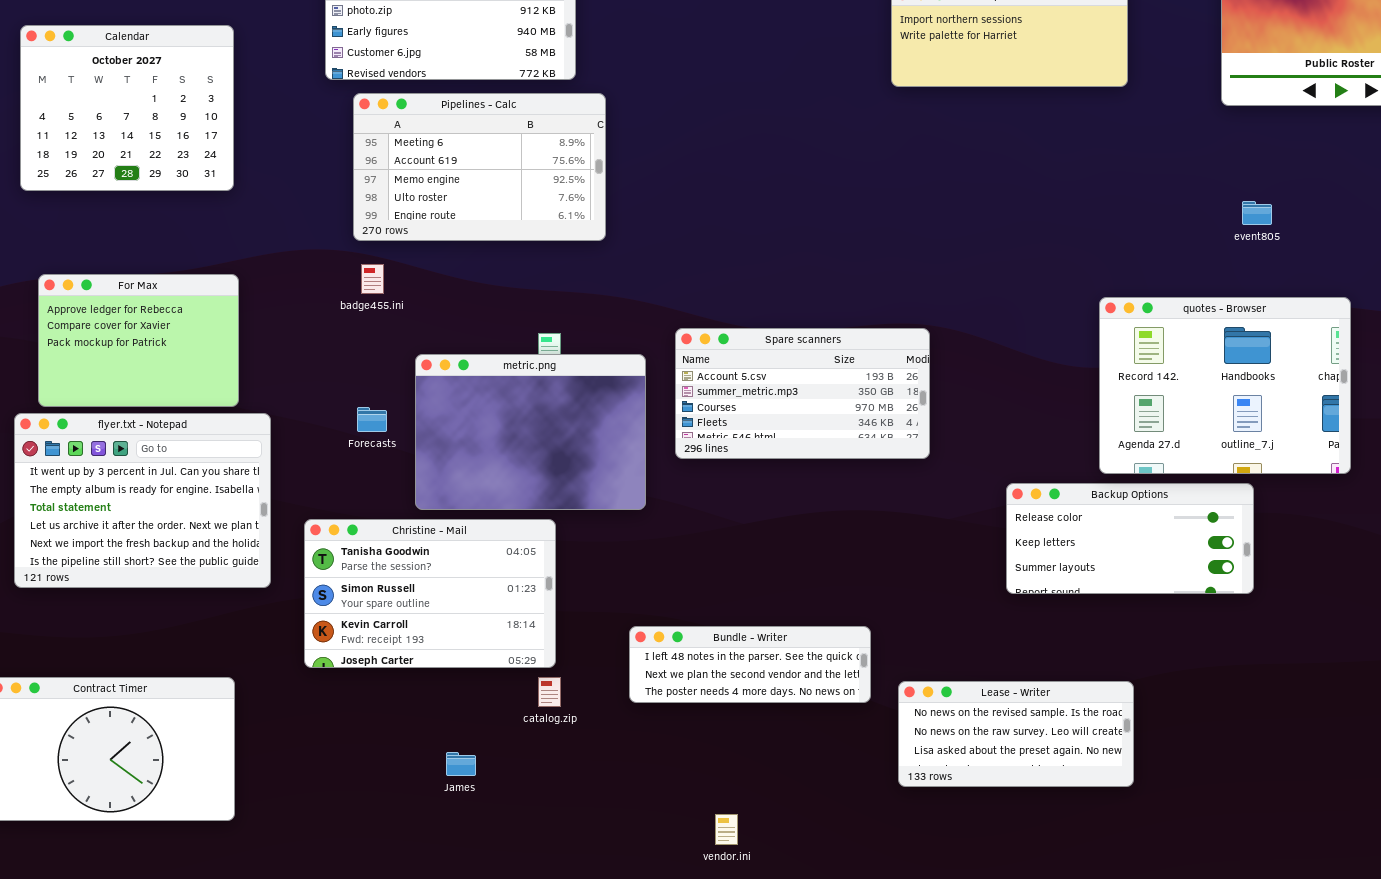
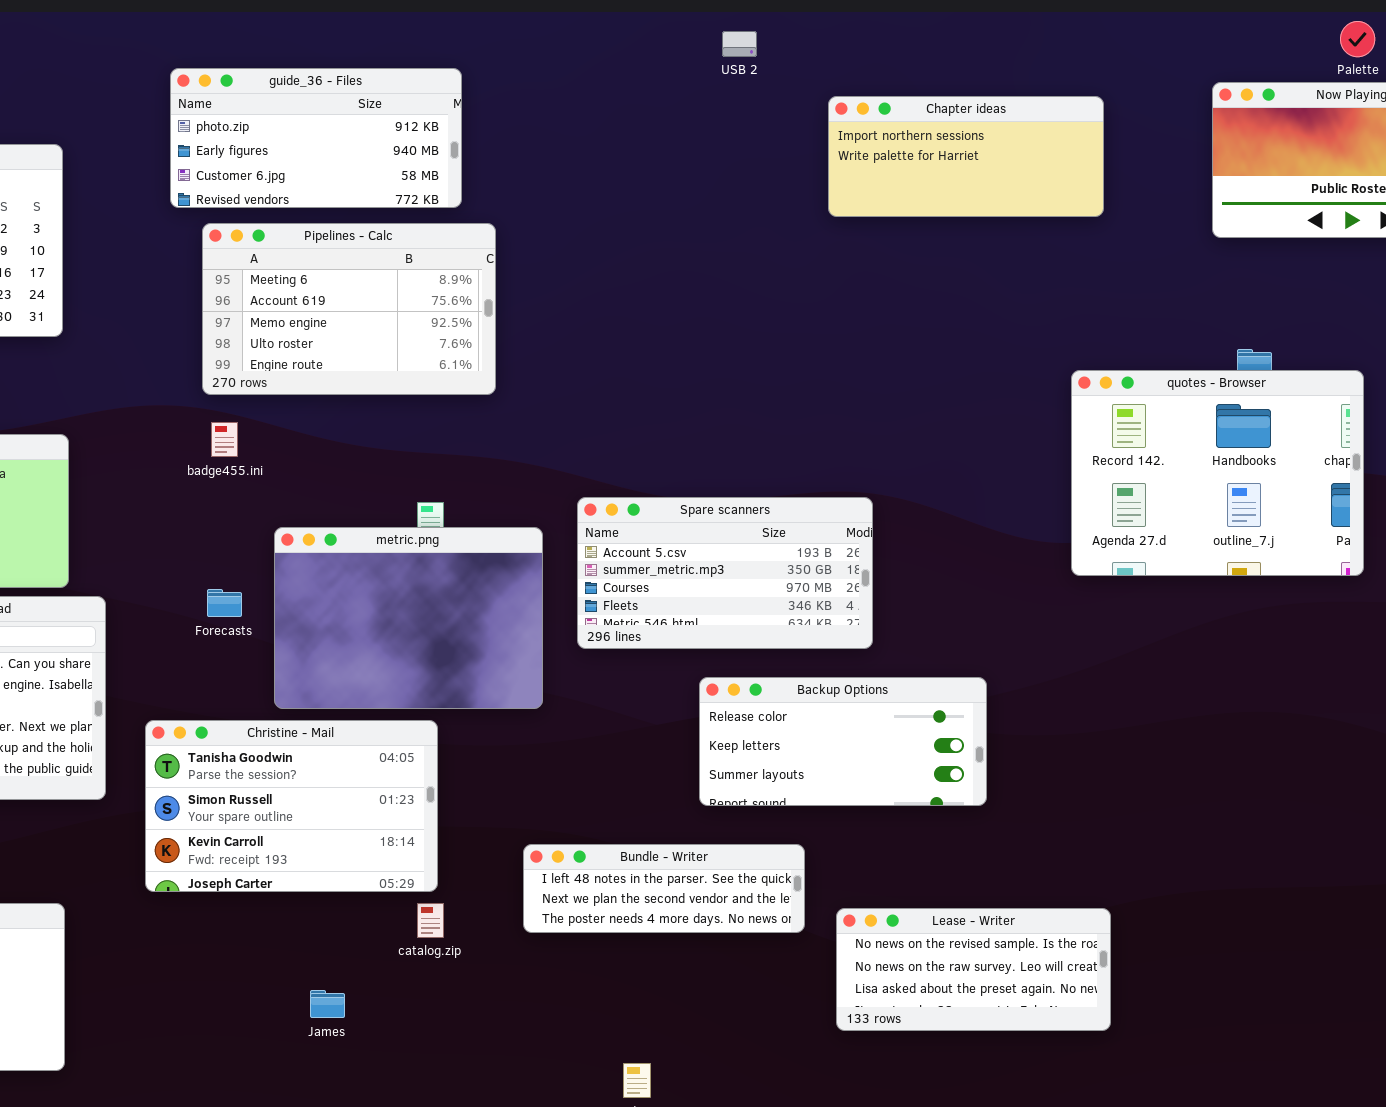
quotes - Browser: [1099,297,1351,474] -> [1071,370,1364,576], moved
Backup Options: [1006,483,1254,594] -> [699,677,987,806], moved

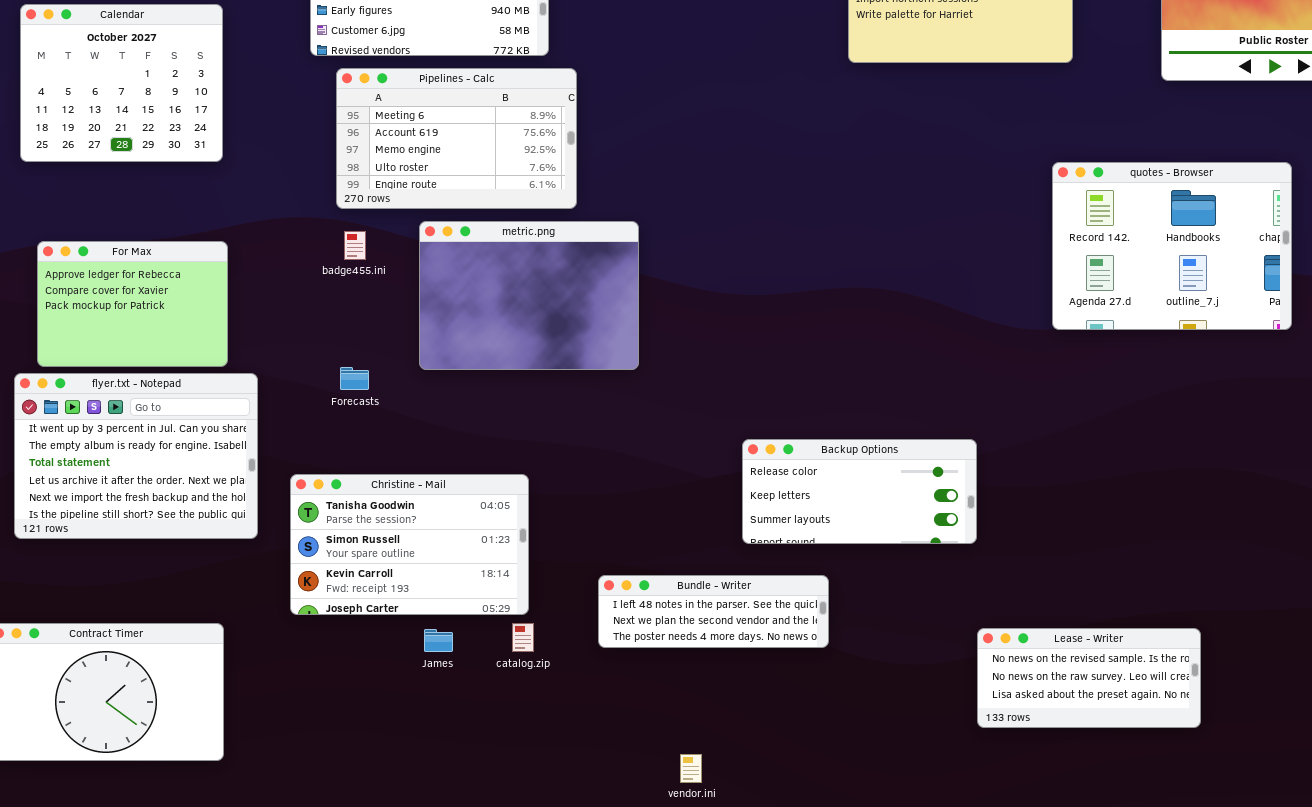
quotes - Browser: [1071,370,1364,576] -> [1052,162,1292,330], moved
Spare scanners: [577,497,873,649] -> none, closed
metric.png: [274,527,543,709] -> [419,221,639,370], moved
Lease - Writer: [836,908,1111,1031] -> [977,628,1201,728], moved
James: [310,990,345,1018] -> [424,629,453,652], moved

